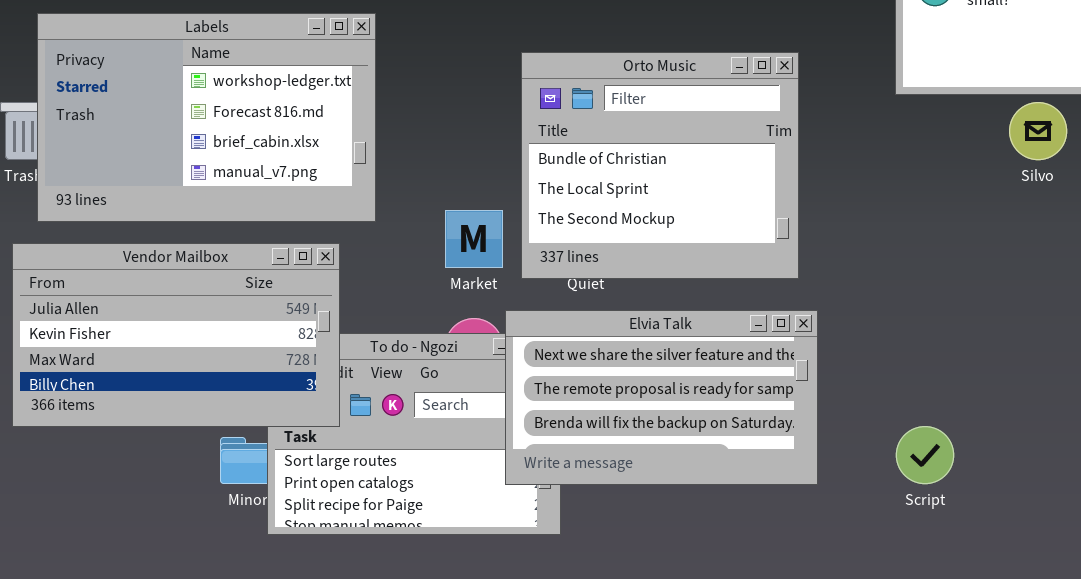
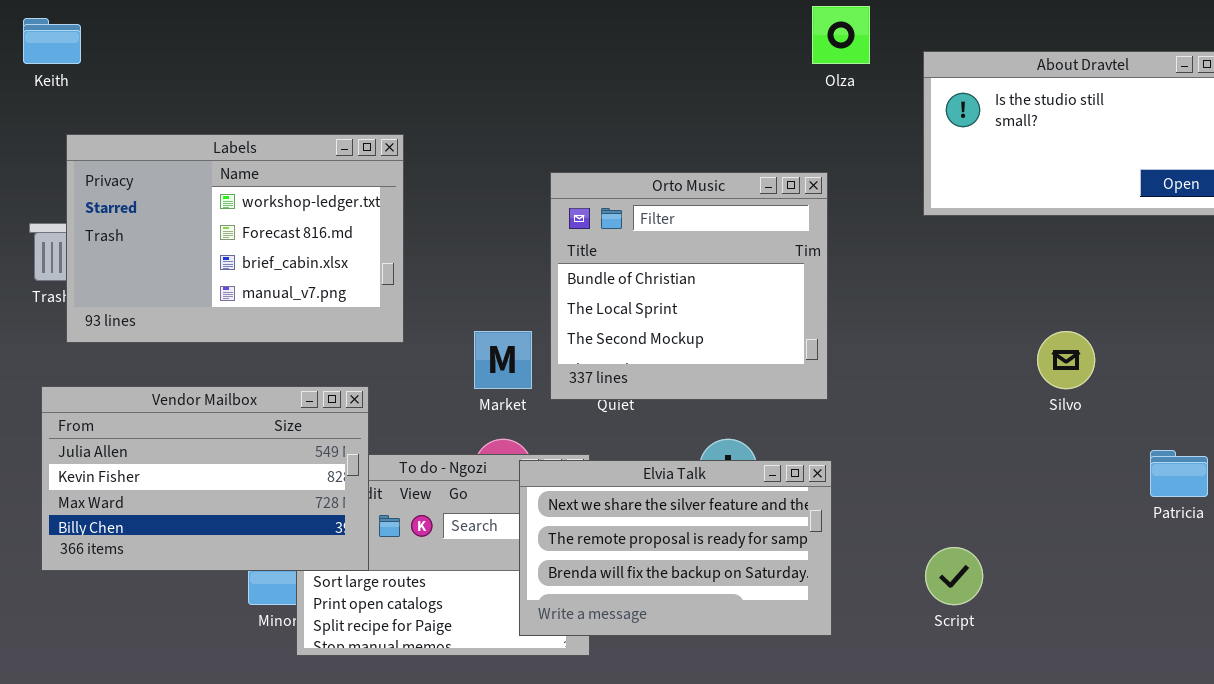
Silvo: [1009,102,1067,160] -> [1037,331,1095,389], moved
Vendor Mailbox: [12,243,340,427] -> [41,386,369,571], moved
Elvia Talk: [505,310,818,485] -> [519,460,832,636], moved

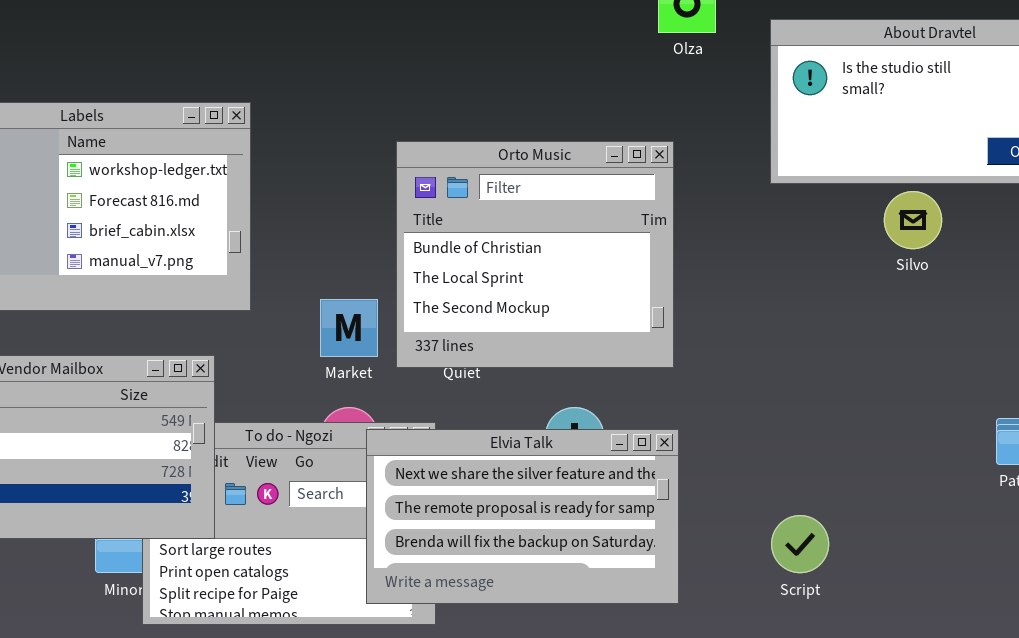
Silvo: [1037,331,1095,389] -> [884,191,942,249], moved

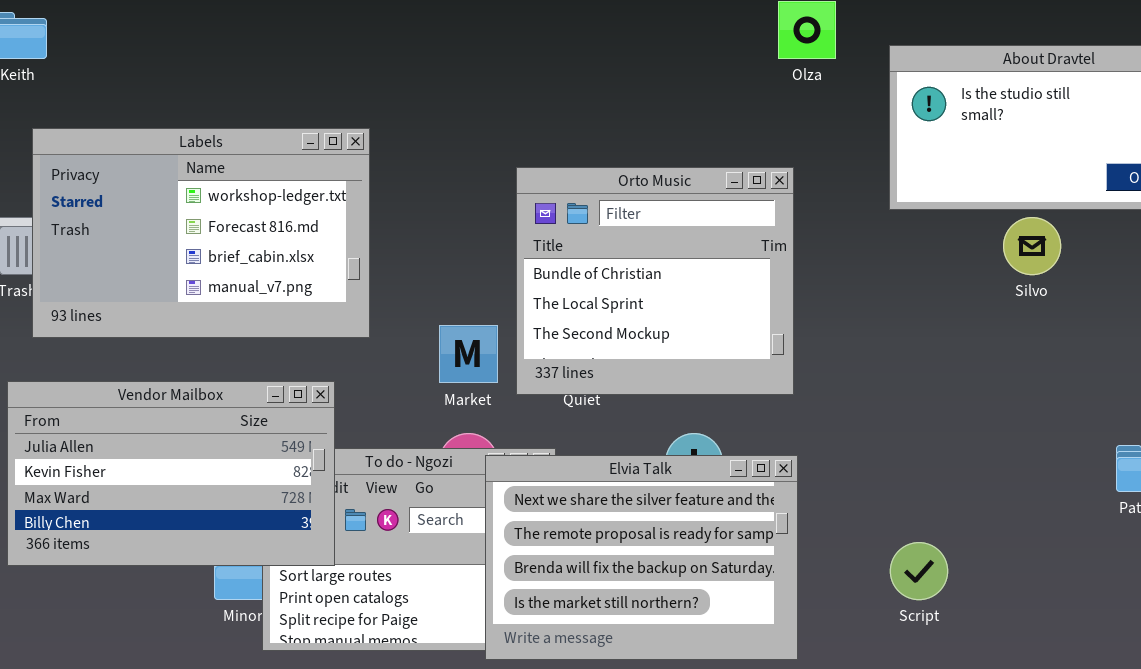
Elvia Talk: [366,429,679,604] -> [485,455,798,660], resized

